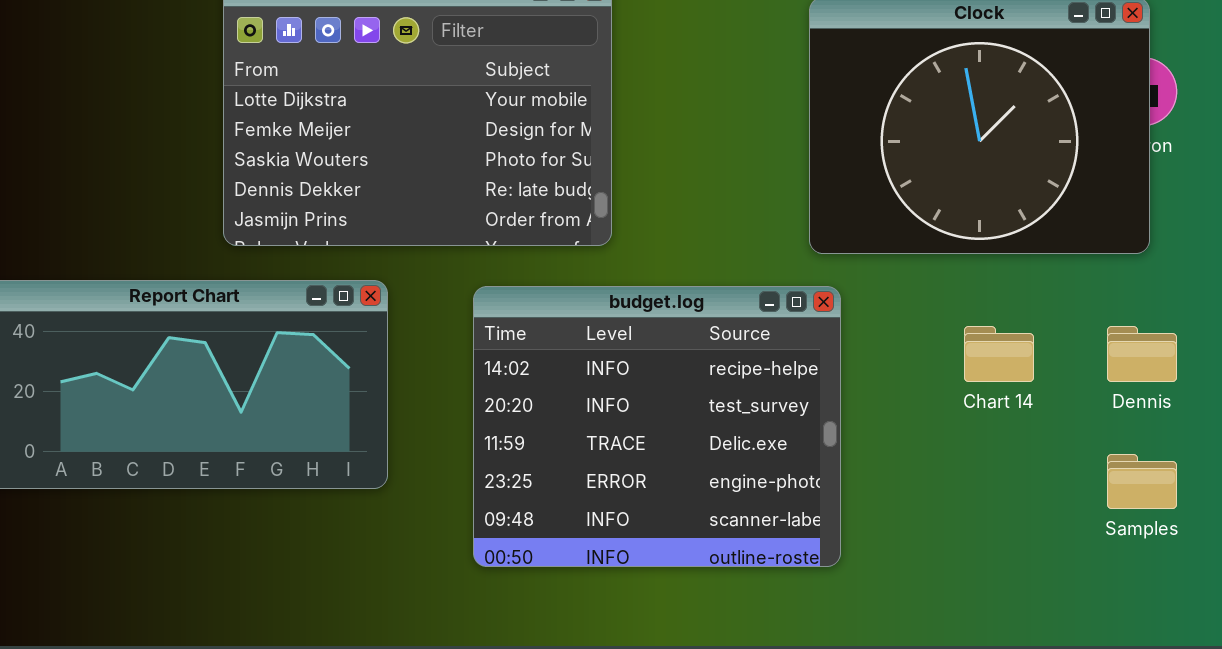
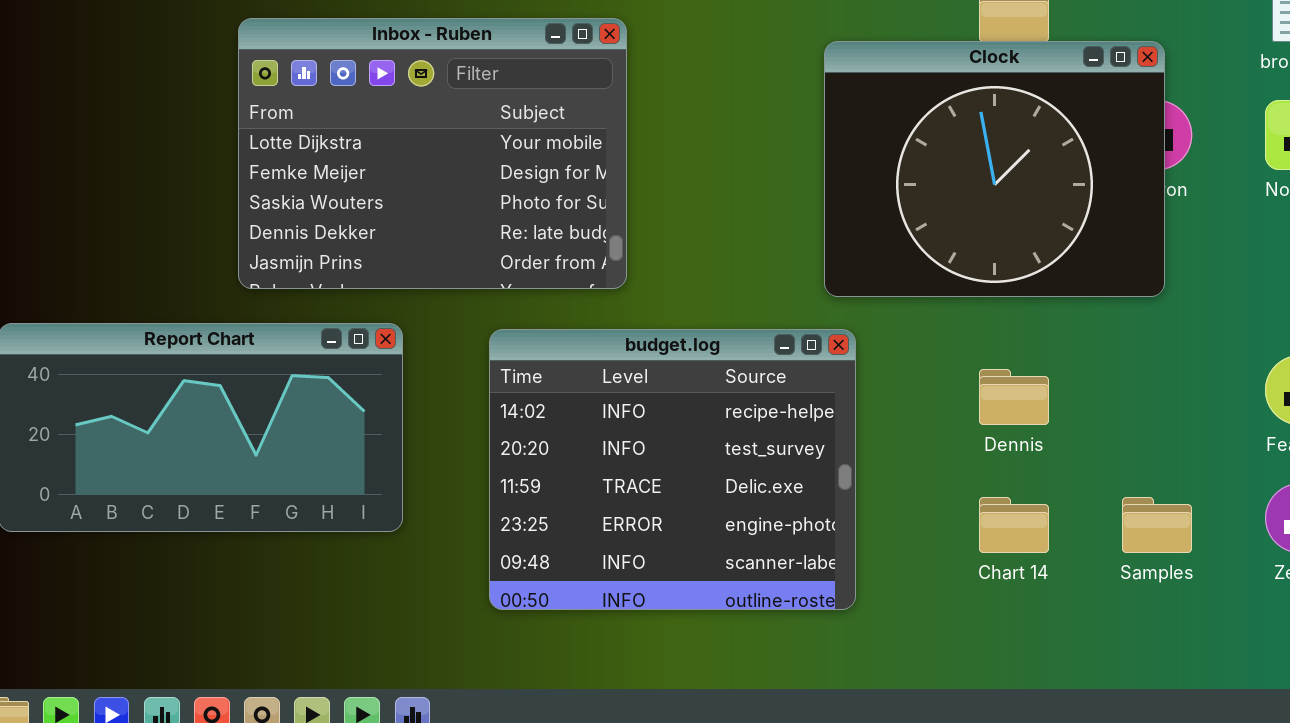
Chart 14: [964,326,1034,382] -> [979,497,1049,553], moved
Dennis: [1107,326,1177,382] -> [979,369,1049,425], moved

